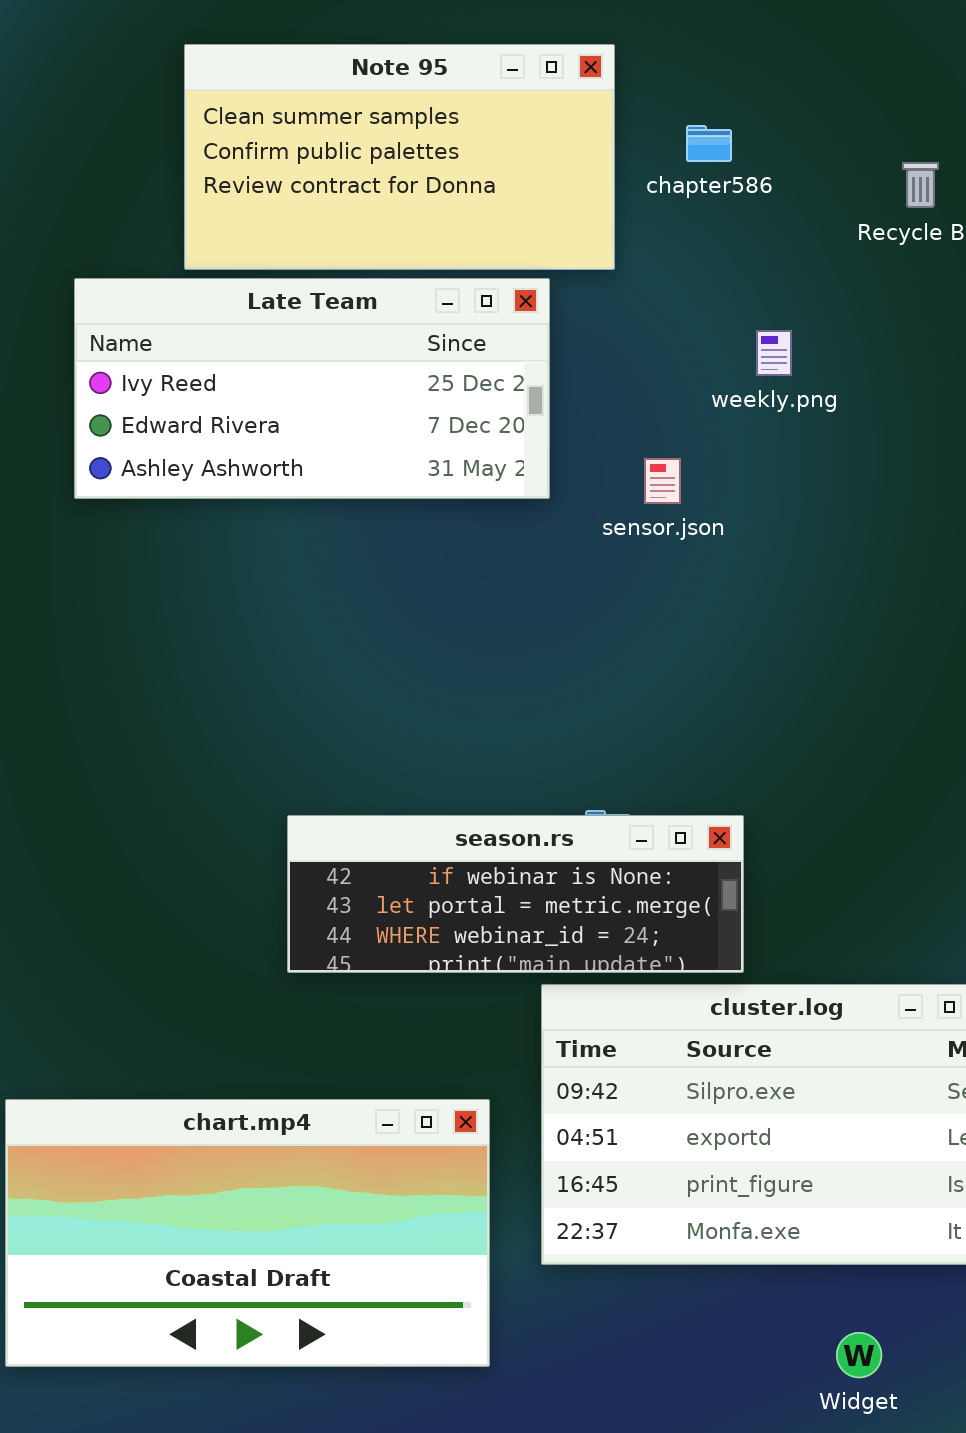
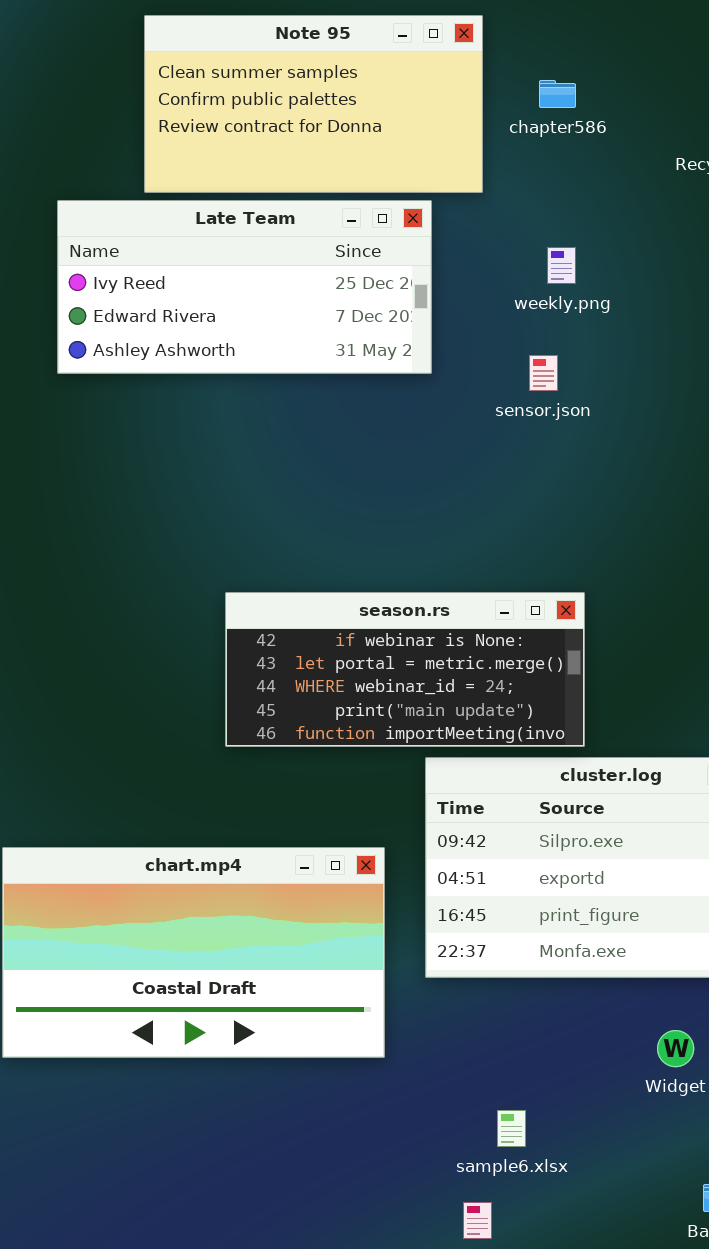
weekly.png: [756,330,792,376] -> [547,247,576,284], moved
sensor.json: [644,458,681,504] -> [529,355,558,391], moved
season.rs: [287,815,744,973] -> [225,592,585,747], resized

